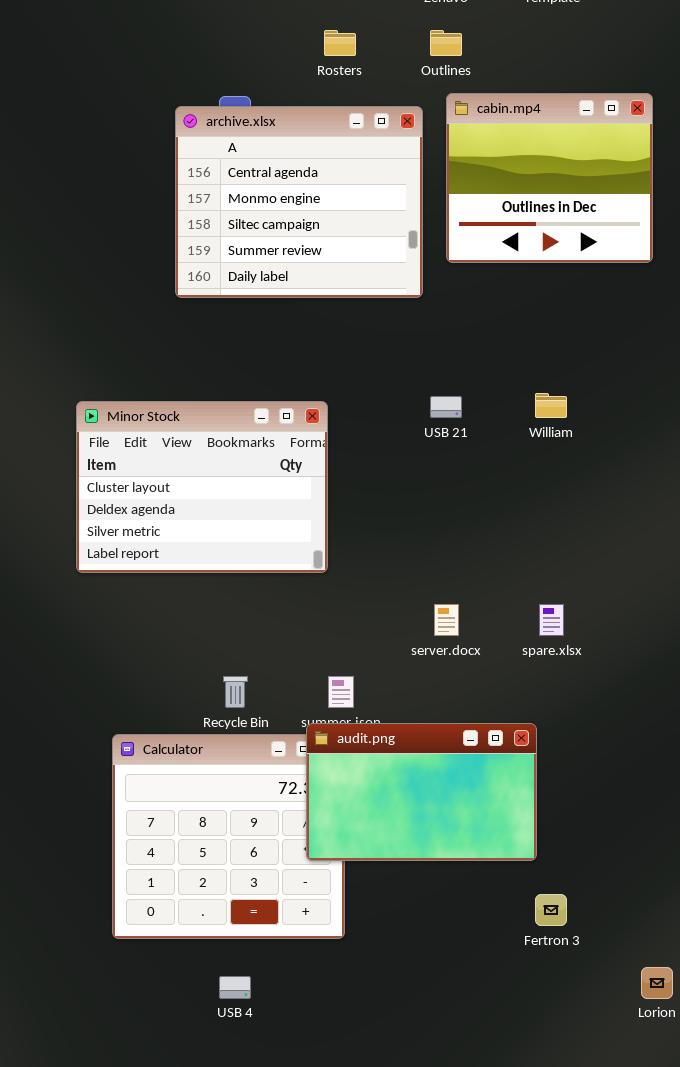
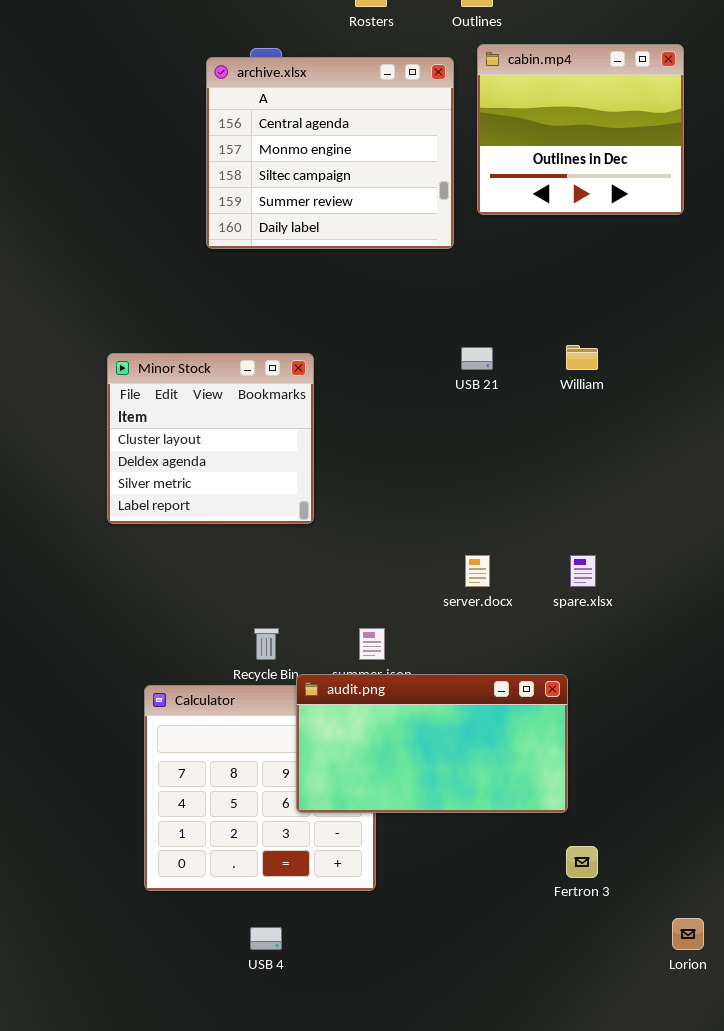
Minor Stock: [76,401,328,573] -> [107,353,314,524], resized
audit.png: [306,723,537,861] -> [296,674,568,813], resized

